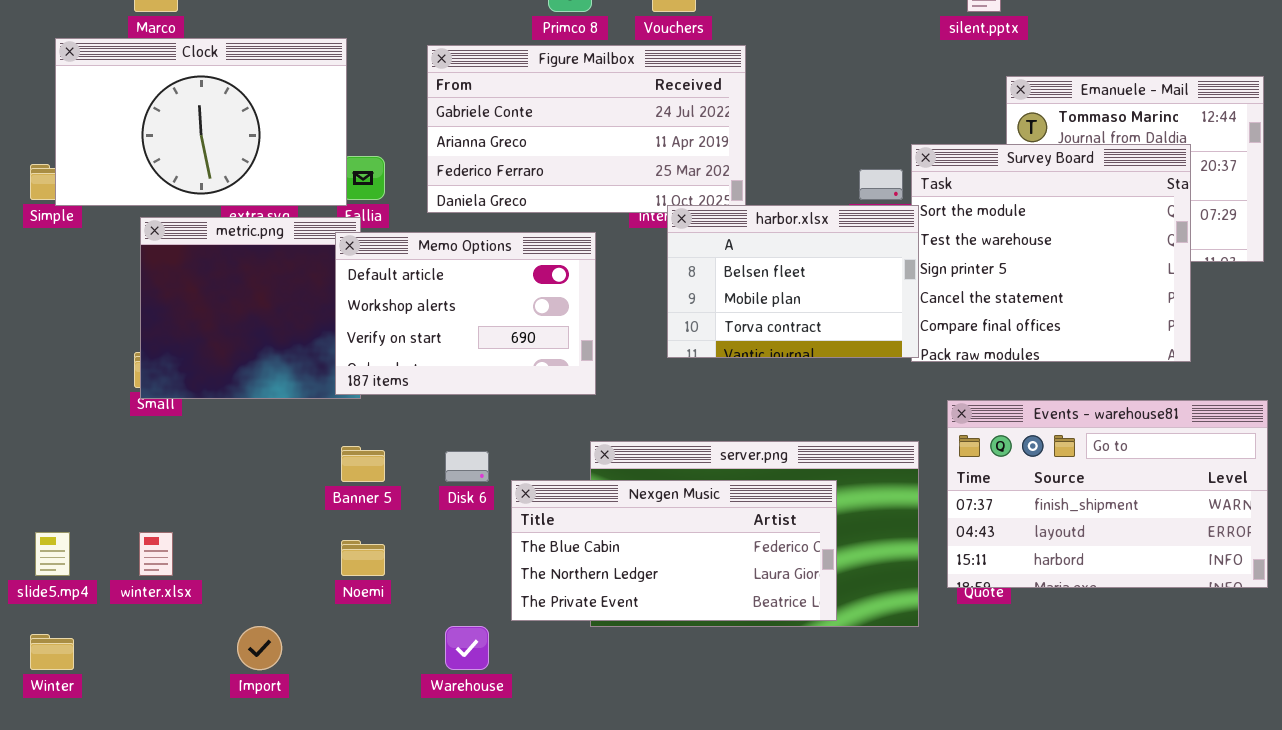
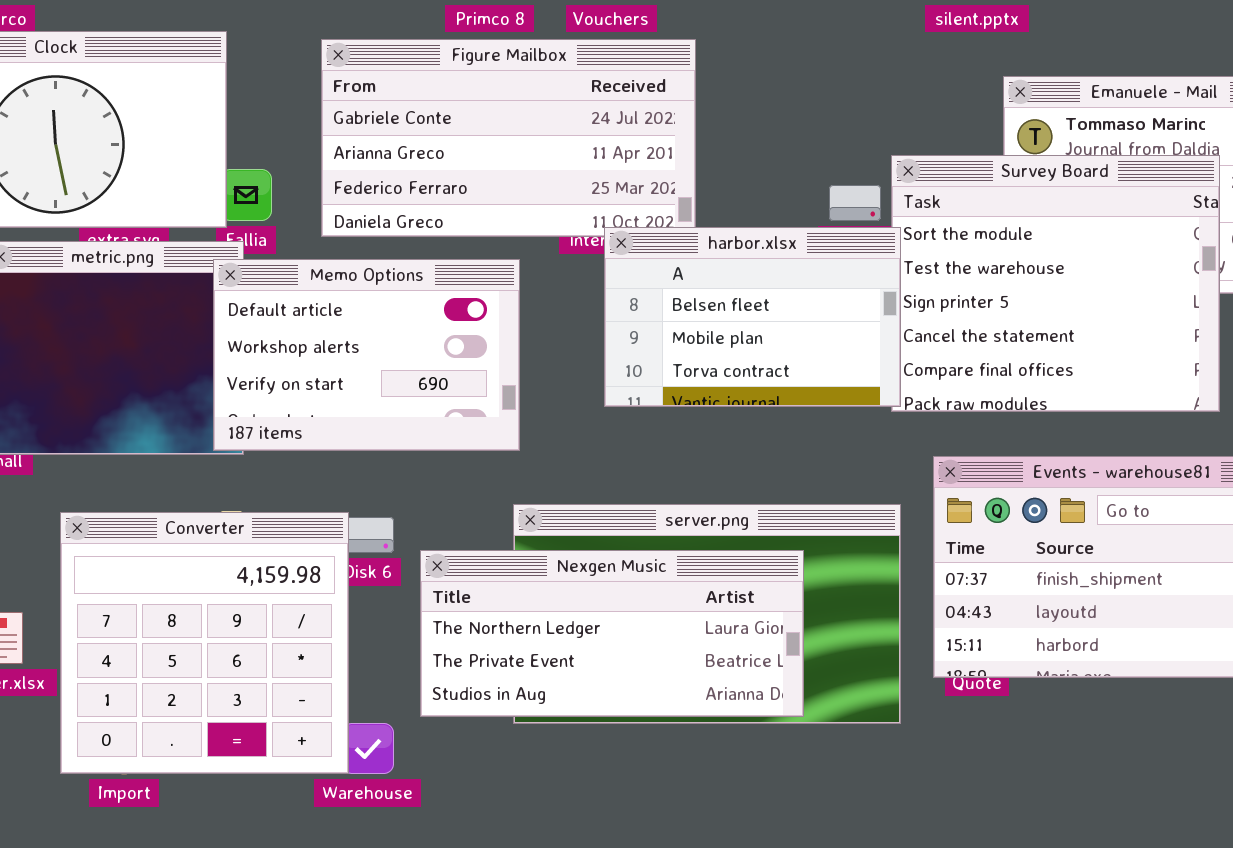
Converter: none -> [60,512,349,774], opened
Nexgen Music: [511,480,837,621] -> [420,550,804,717], scrolled down 1 row

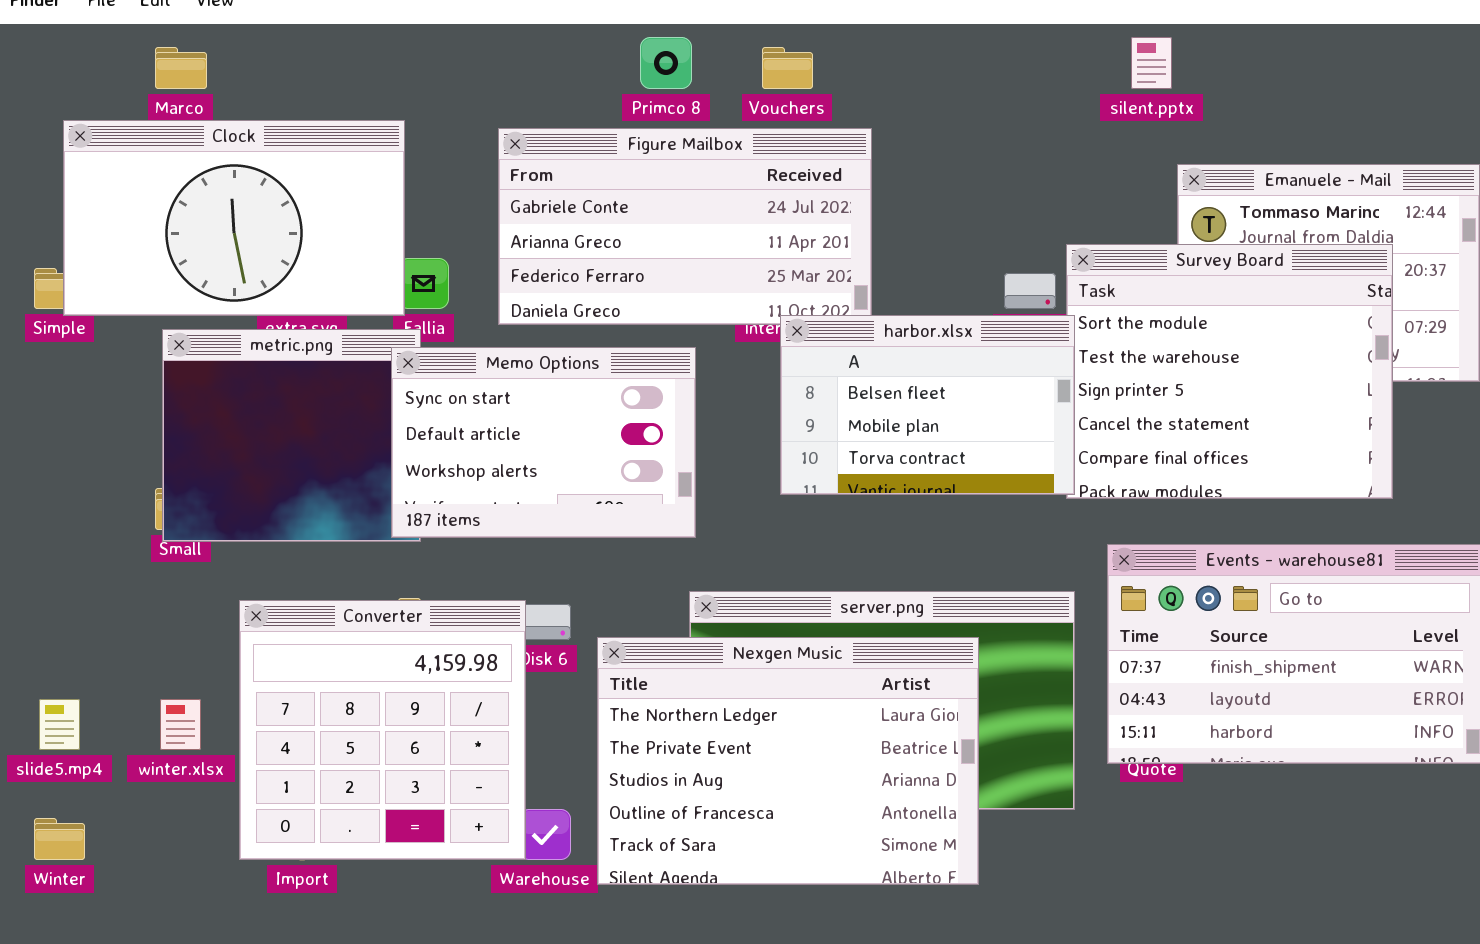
Memo Options: [213,259,520,451] -> [391,347,696,538], scrolled up 1 row
Nexgen Music: [420,550,804,717] -> [597,637,979,885], resized

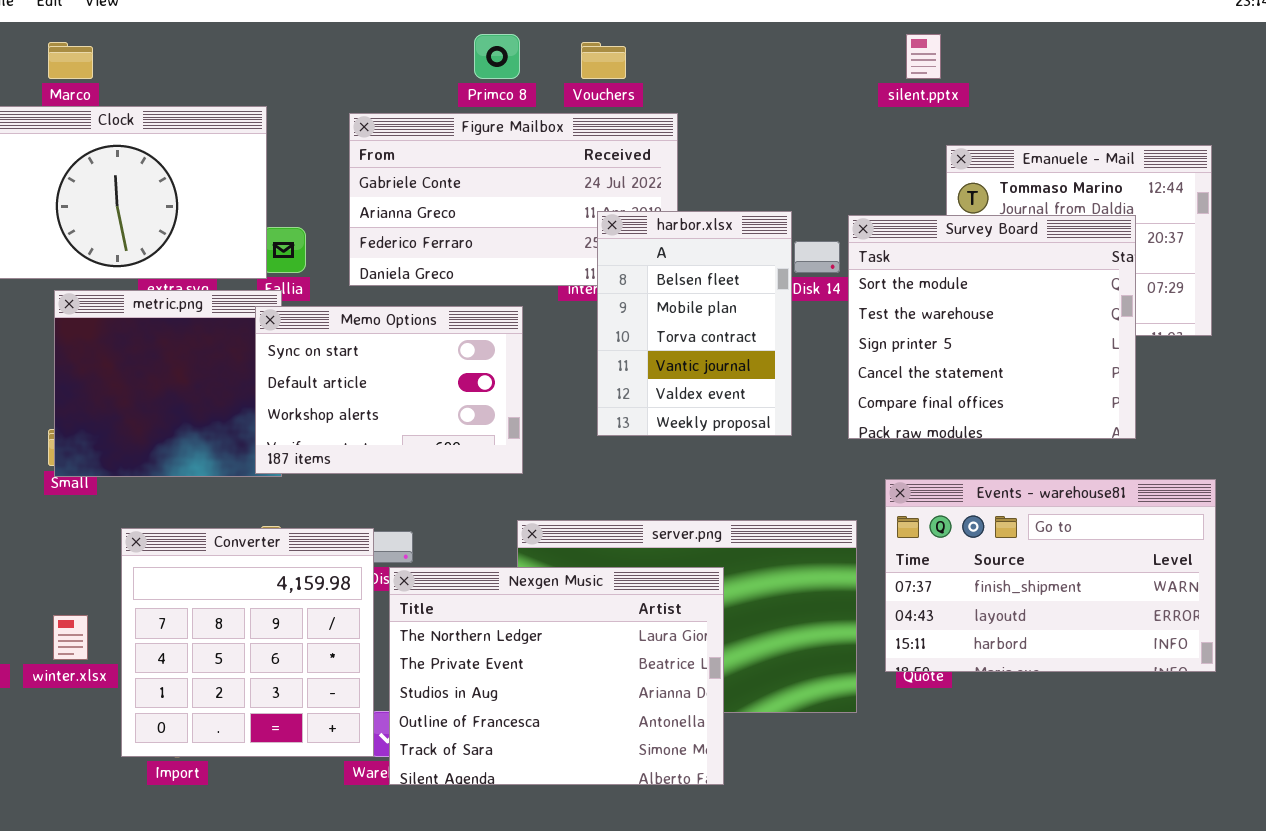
harbor.xlsx: [780,315,1075,495] -> [597,211,792,436], resized
Nexgen Music: [597,637,979,885] -> [389,567,724,785], moved

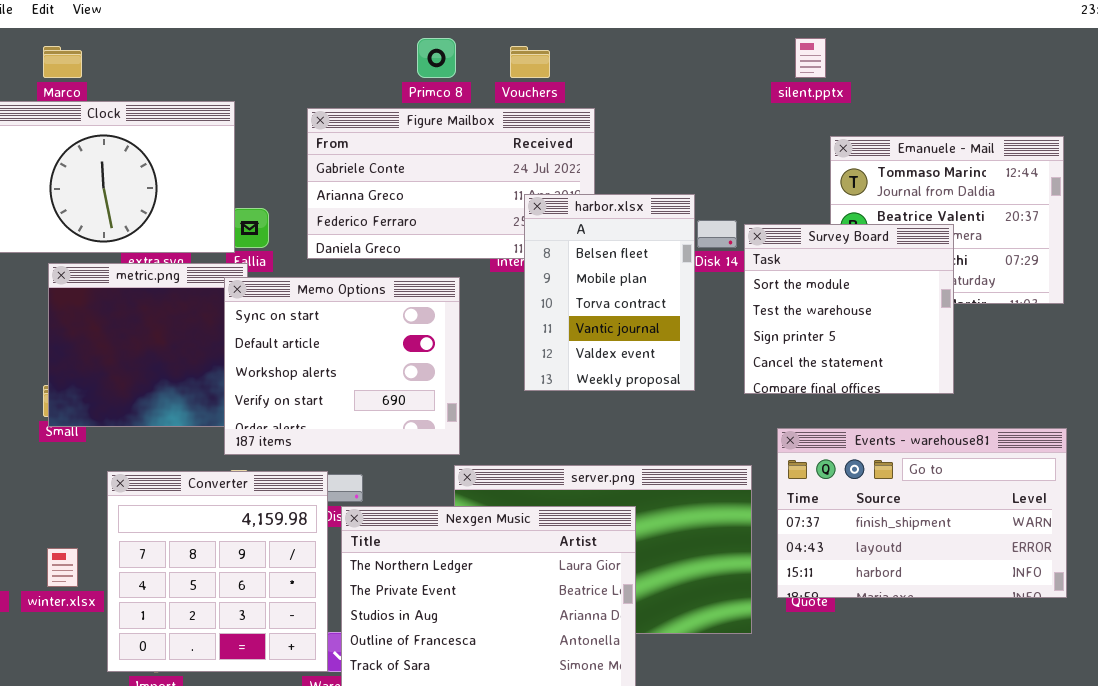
Survey Board: [848,215,1136,439] -> [744,224,954,394], resized
Memo Options: [255,306,523,474] -> [224,277,460,455], resized

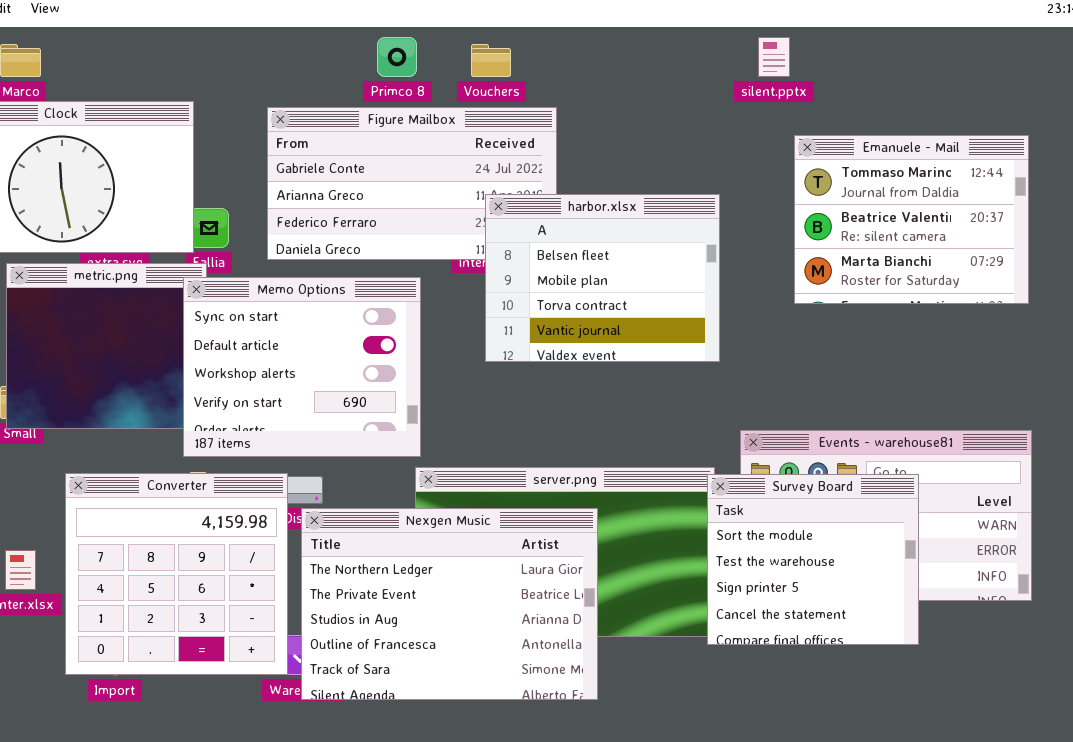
harbor.xlsx: [524,194,695,391] -> [485,194,720,362], resized
Survey Board: [744,224,954,394] -> [707,474,919,645], moved

